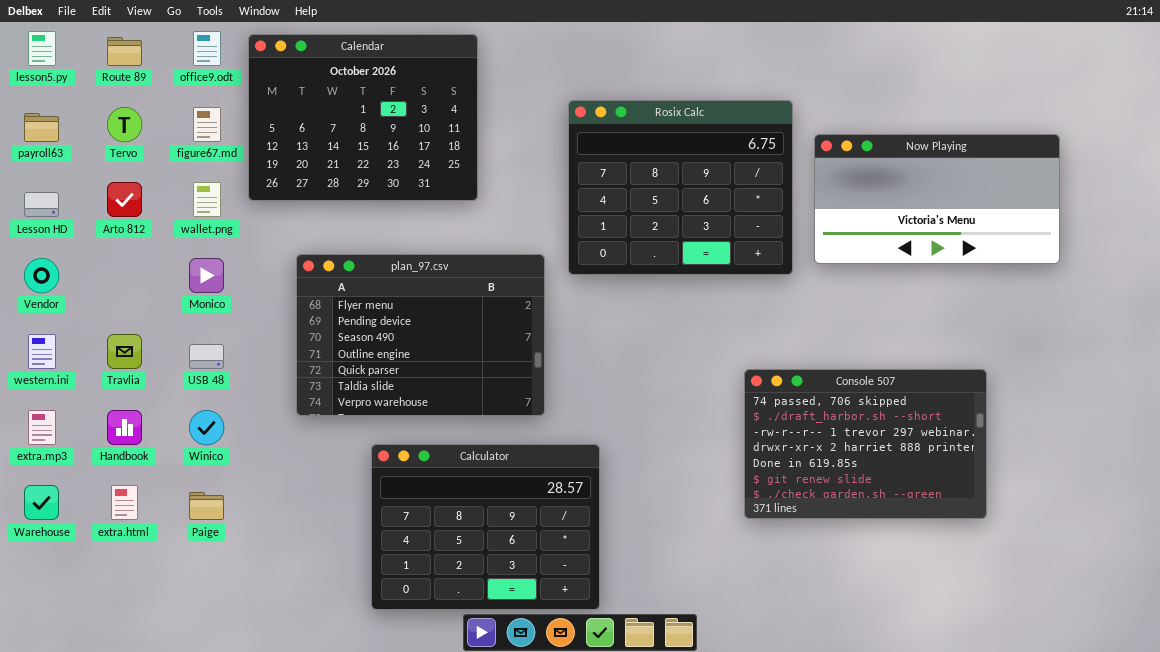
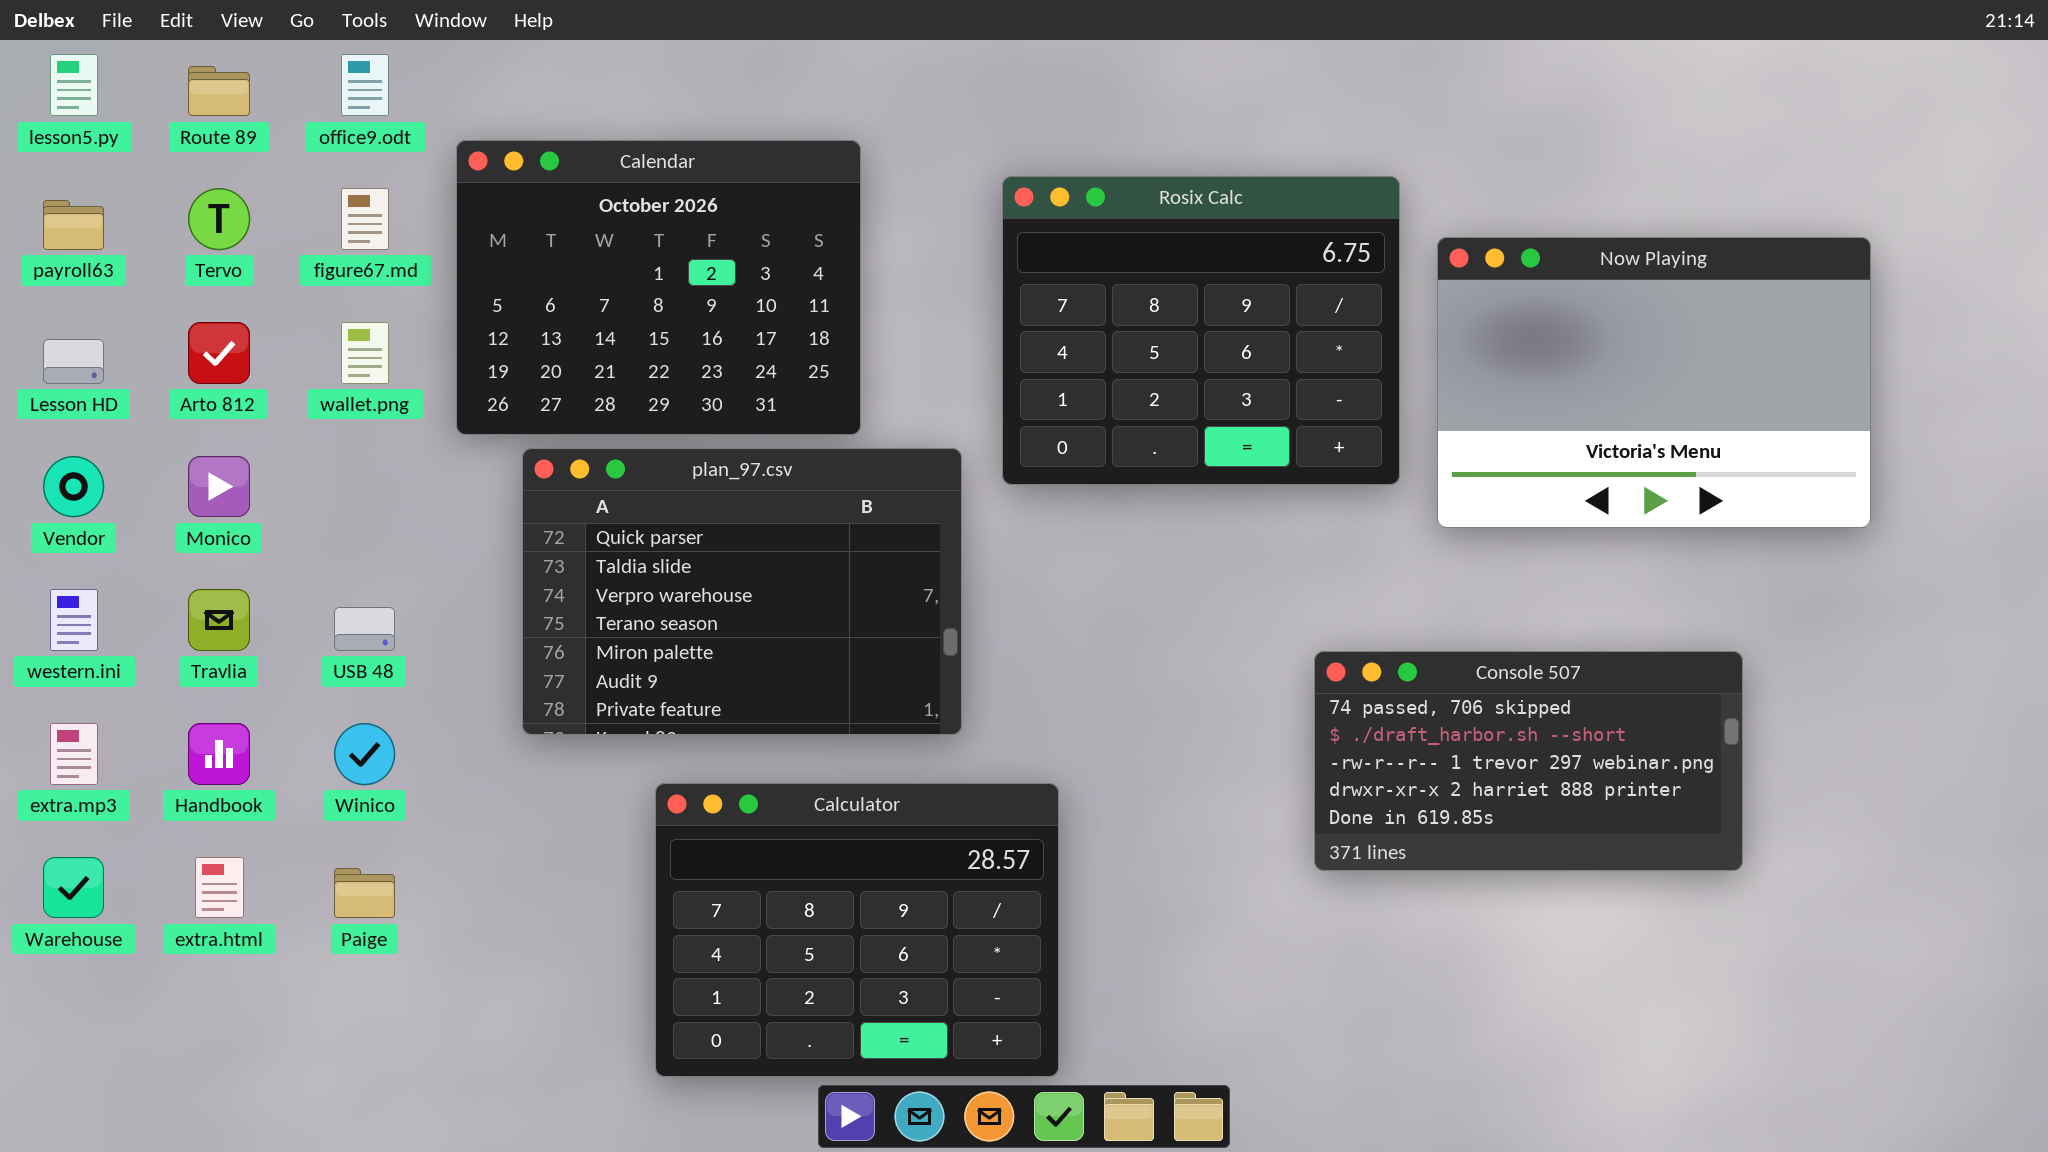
Calendar: [248,34,478,201] -> [456,140,861,435], moved
Now Playing: [814,134,1060,264] -> [1437,237,1871,528], resized
plan_97.csv: [296,254,545,416] -> [522,448,962,735], scrolled down 4 rows
Monico: [189,258,224,293] -> [188,456,250,517], moved
Console 507: [744,369,987,519] -> [1314,651,1743,871], resized

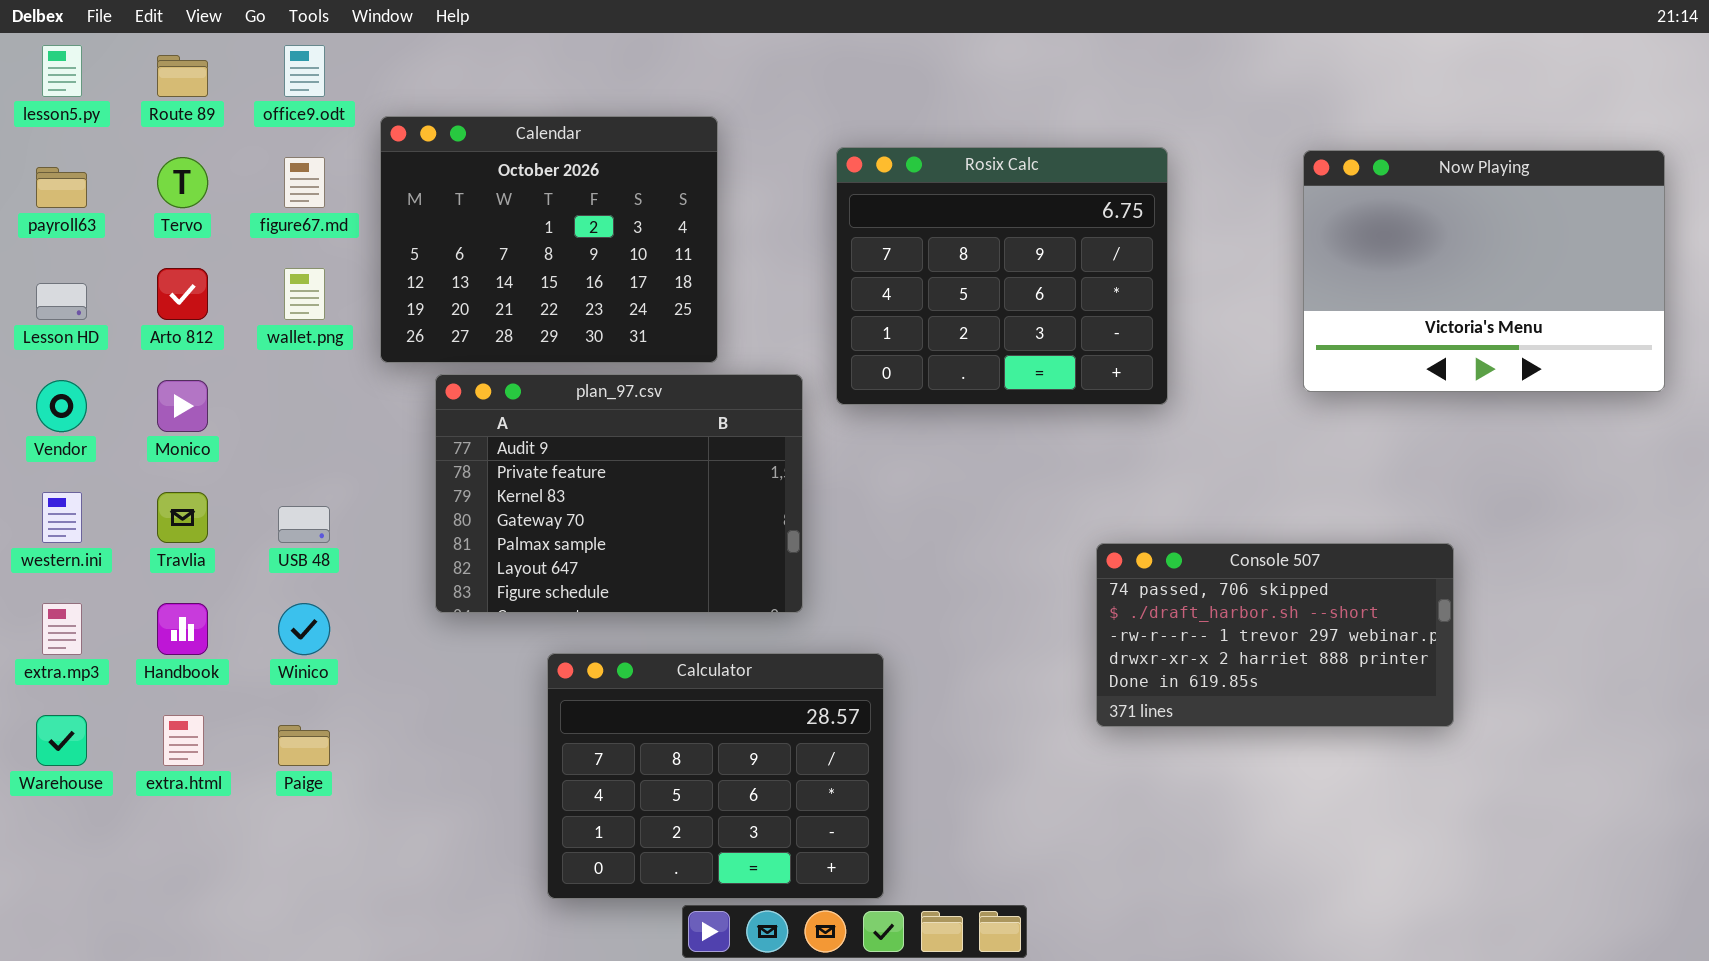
Now Playing: [1437,237,1871,528] -> [1303,150,1665,392], moved
plan_97.csv: [522,448,962,735] -> [435,374,803,613], scrolled down 5 rows

